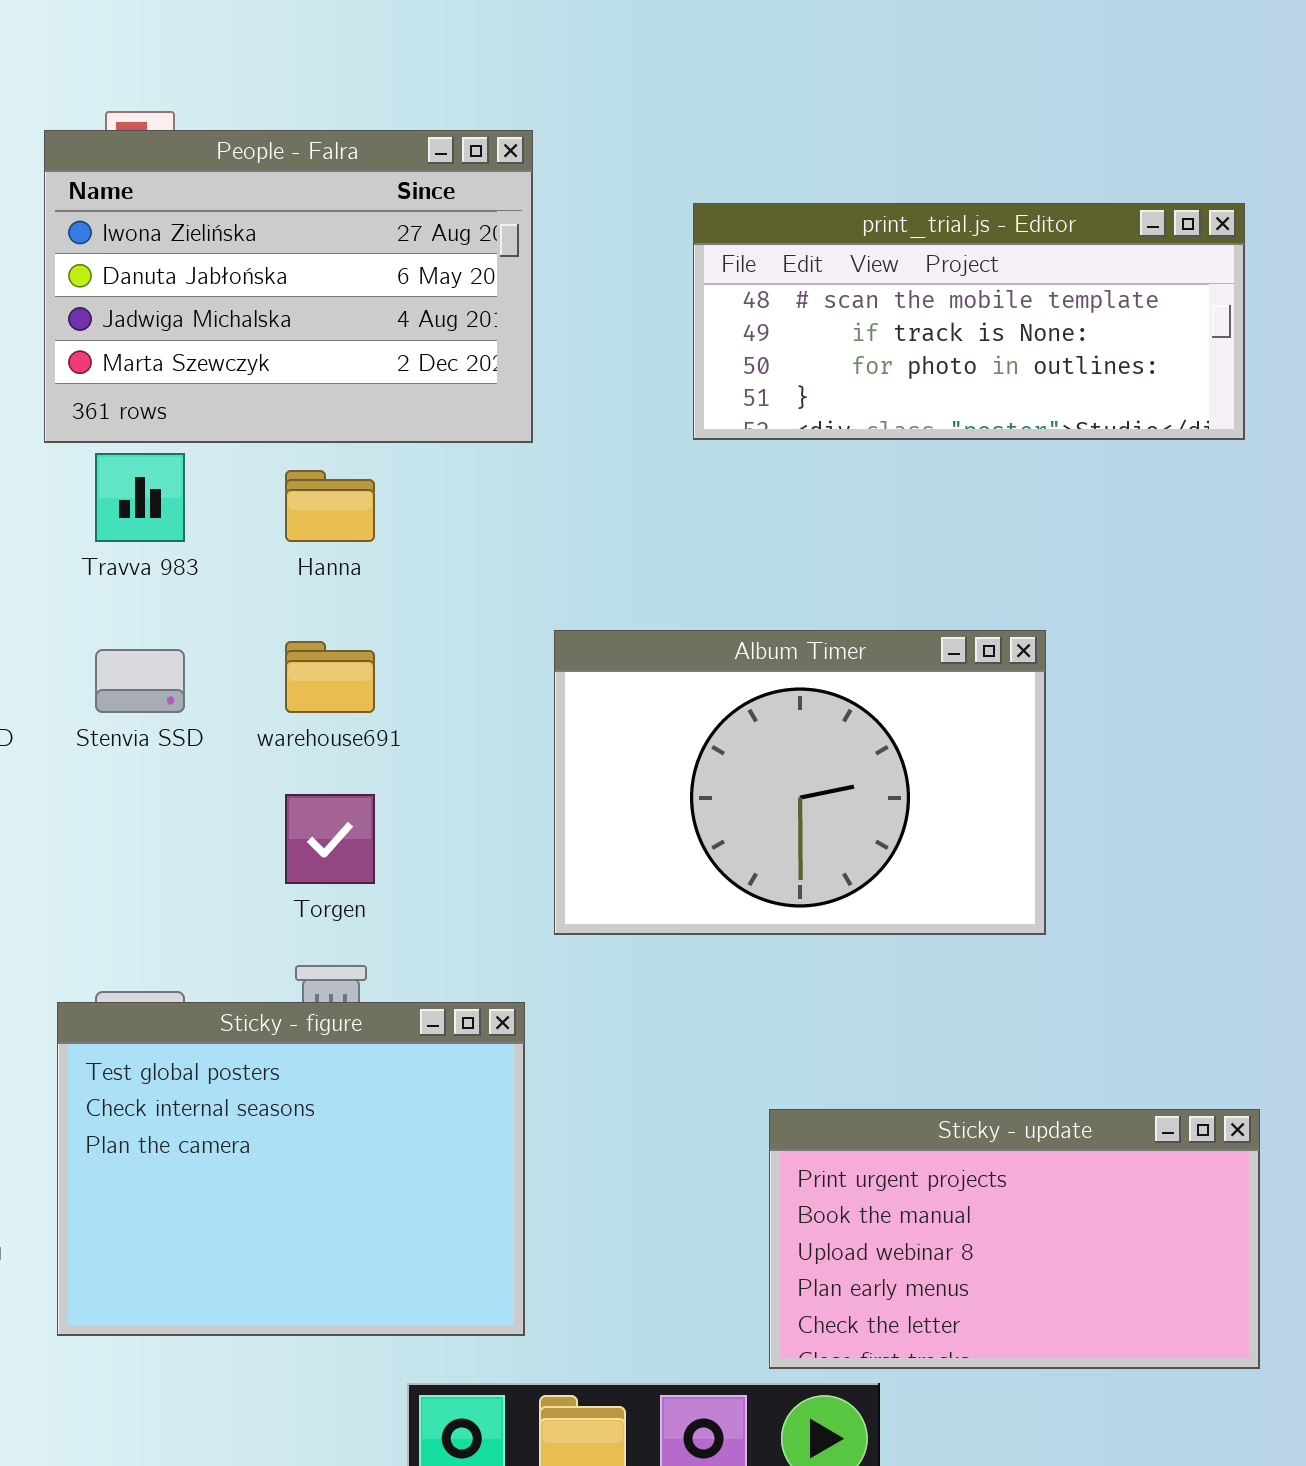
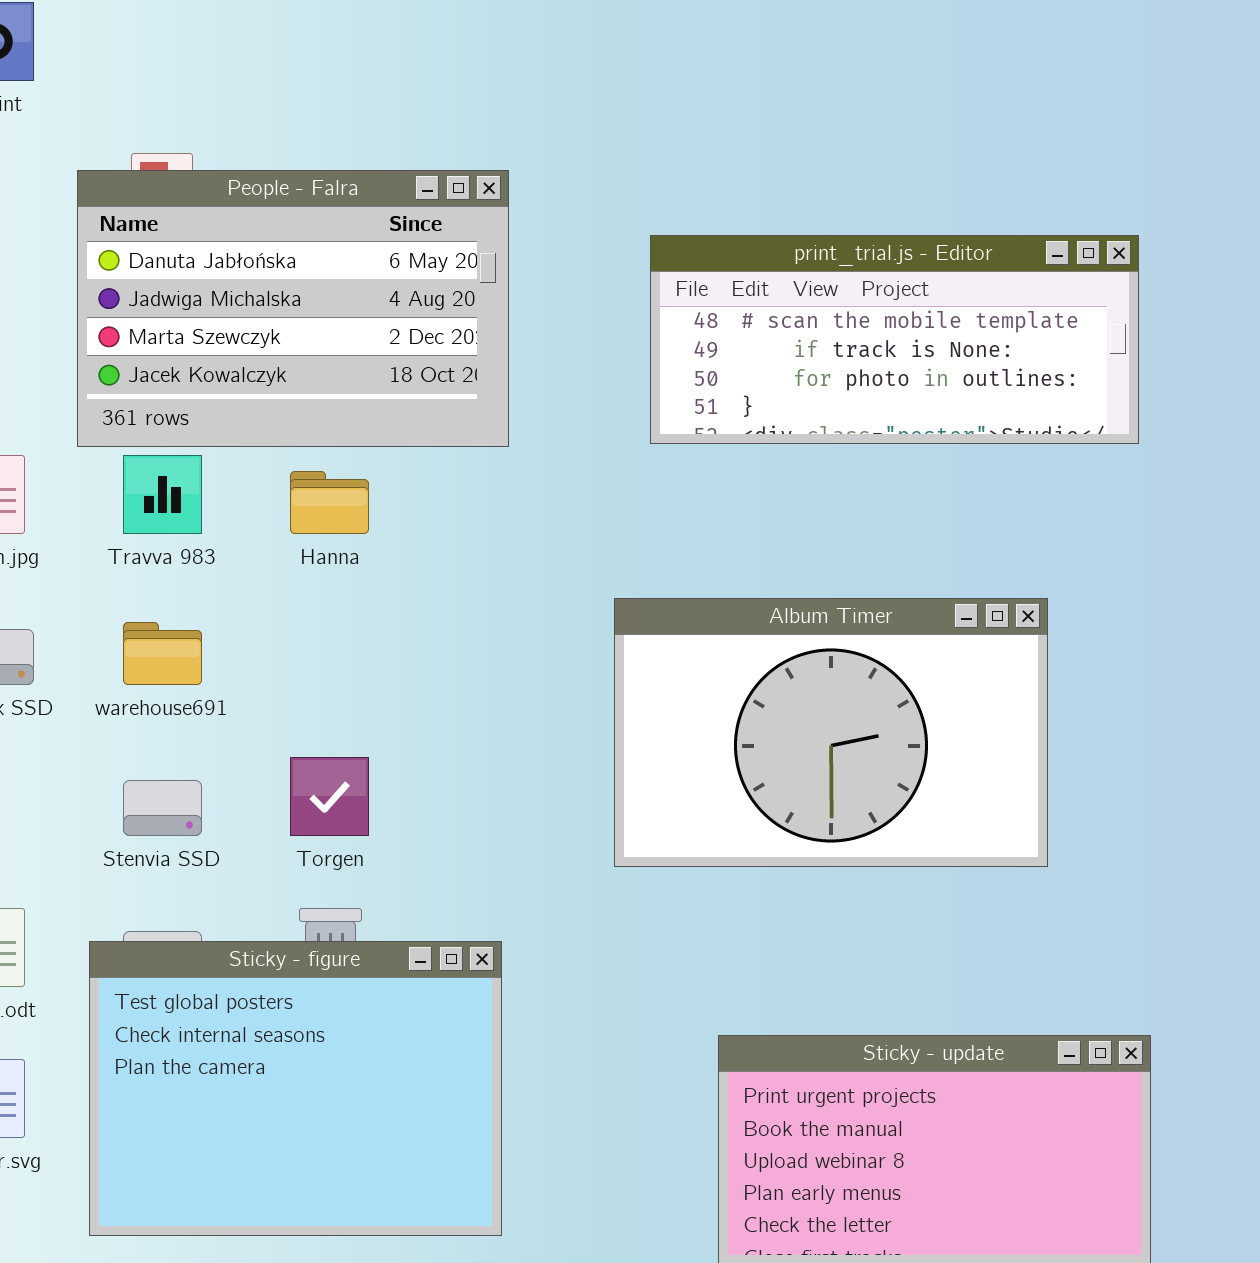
People - Falra: [44,130,533,443] -> [77,170,509,447], scrolled down 1 row
Album Timer: [554,630,1046,935] -> [614,598,1048,867], moved
warehouse691: [285,641,375,713] -> [123,622,202,685], moved
Stenvia SSD: [95,649,185,713] -> [123,780,202,836], moved

